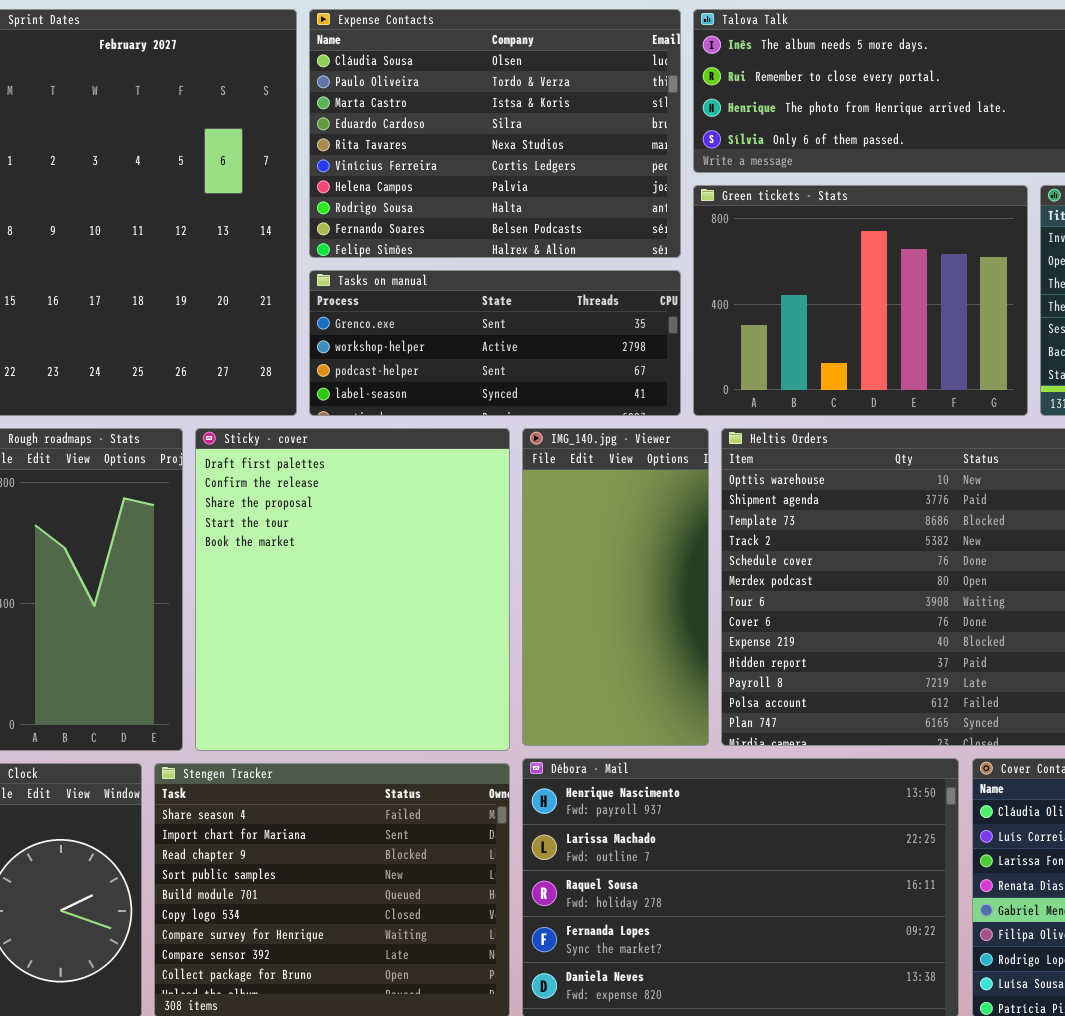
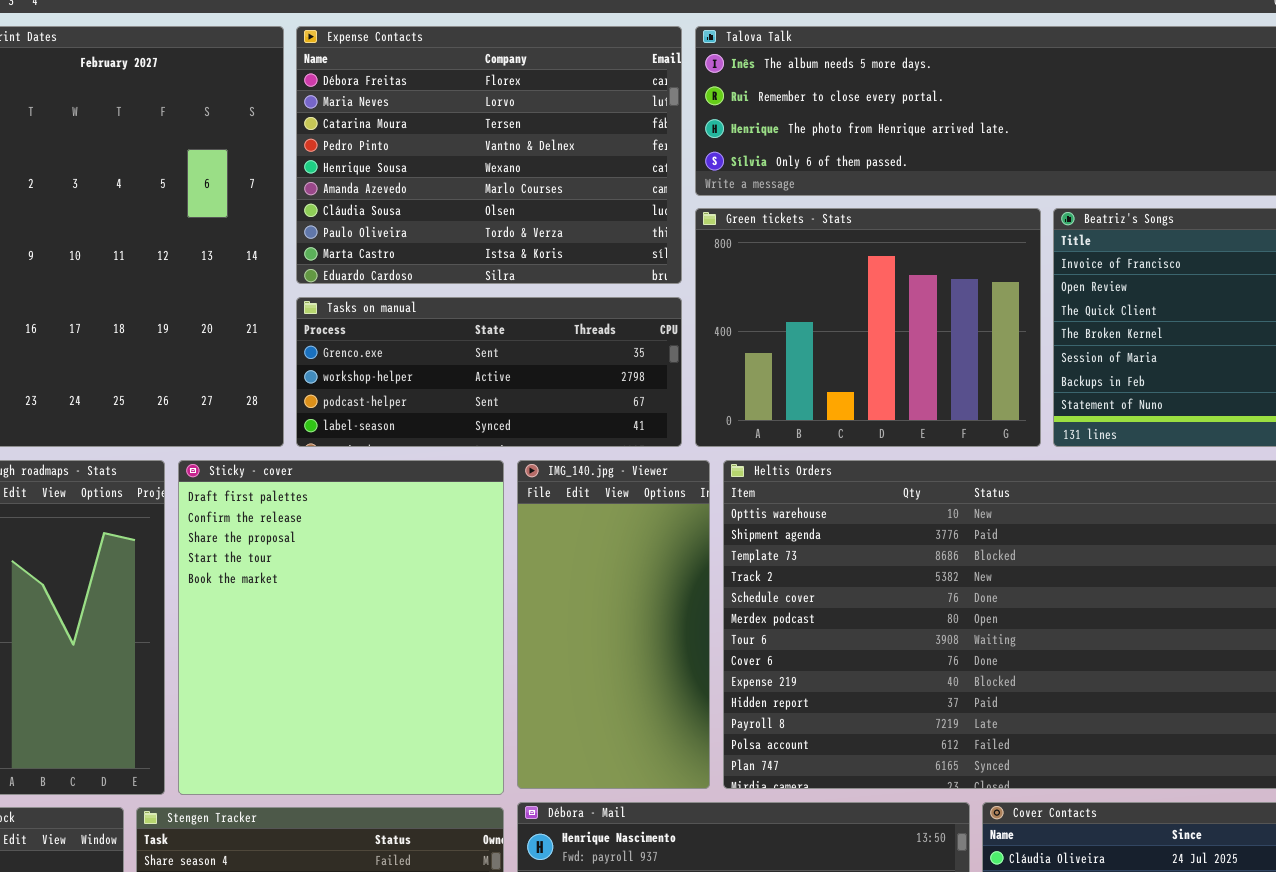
Expense Contacts: [309,9,681,258] -> [296,26,682,284], scrolled up 6 rows

